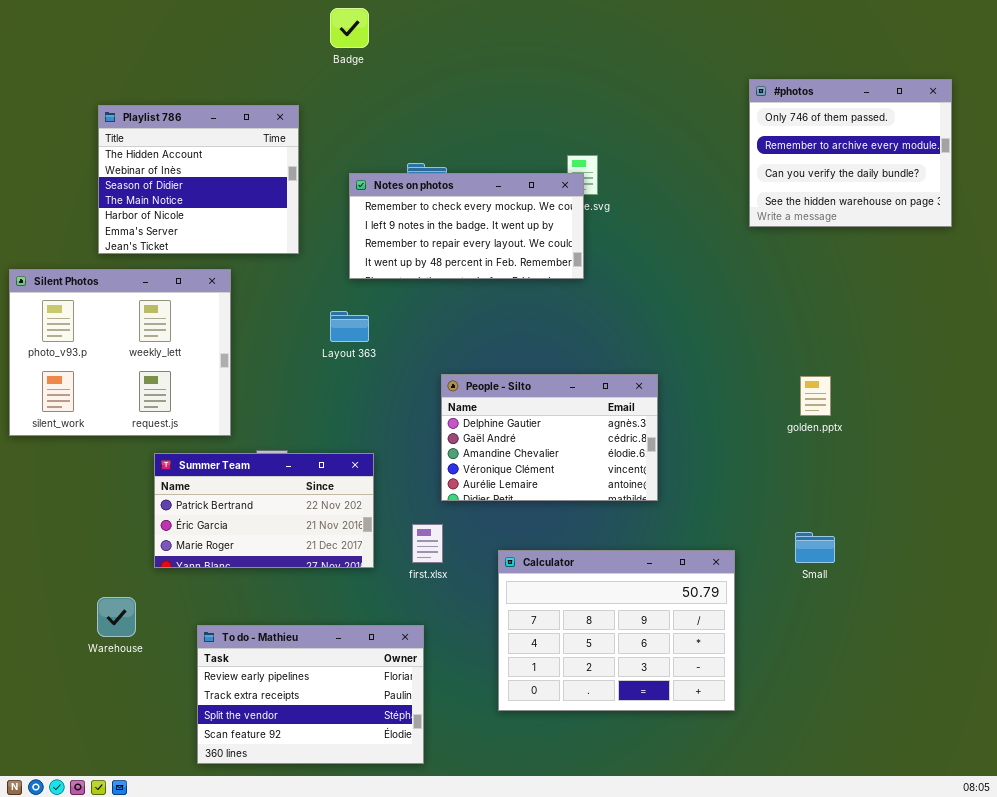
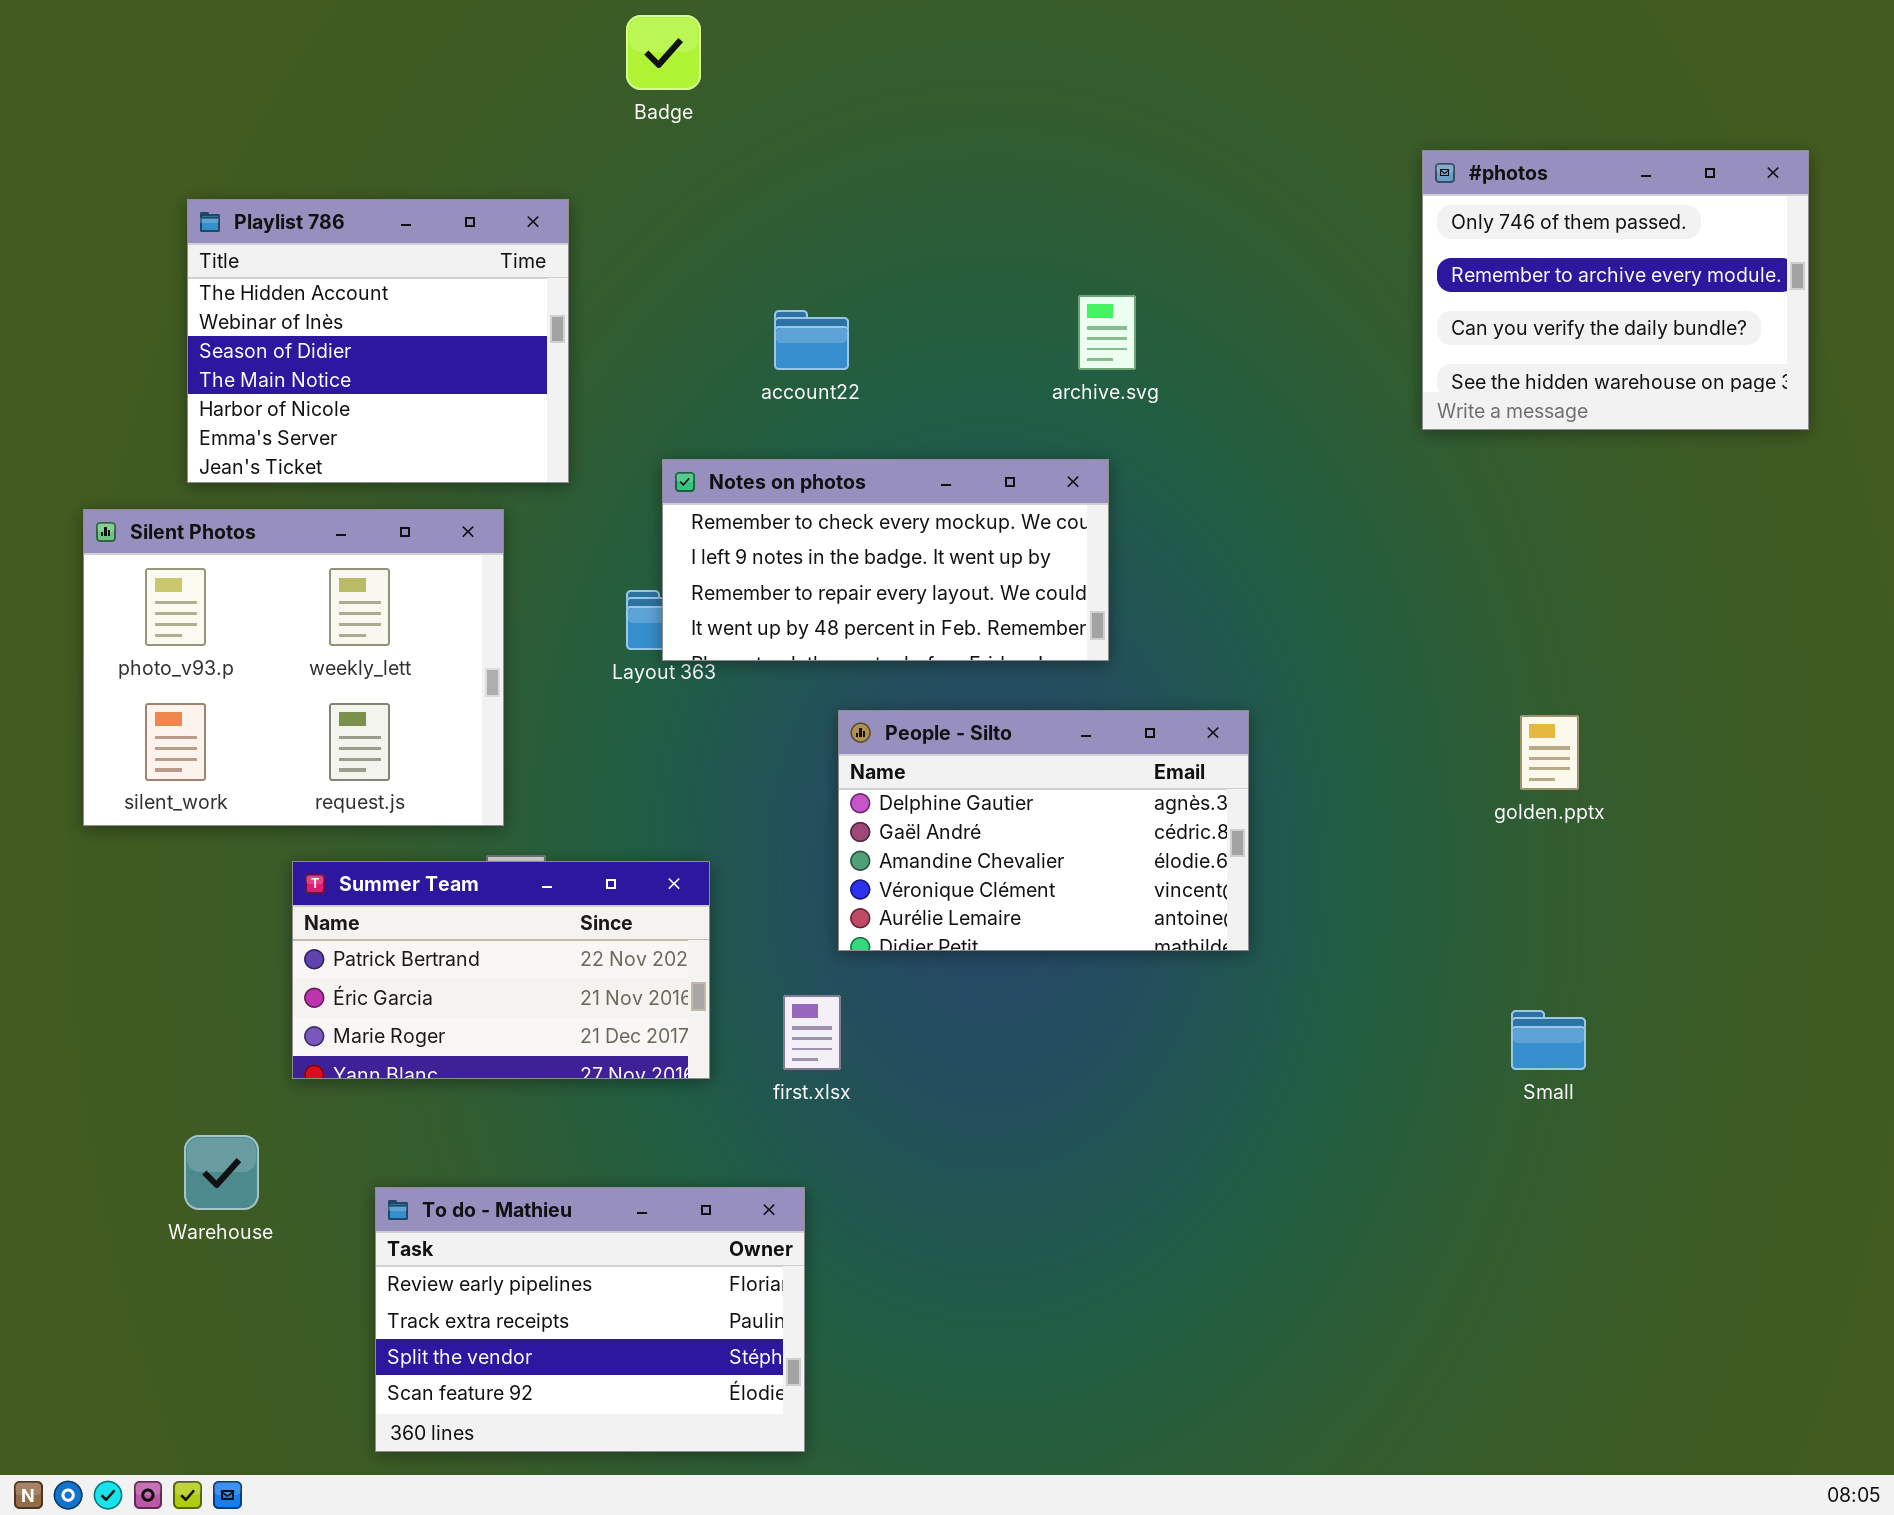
Notes on photos: [349,173,584,279] -> [662,459,1109,661], moved
Silent Photos: [9,269,231,436] -> [83,509,504,826], moved
Calculator: [498,550,735,711] -> none, closed

